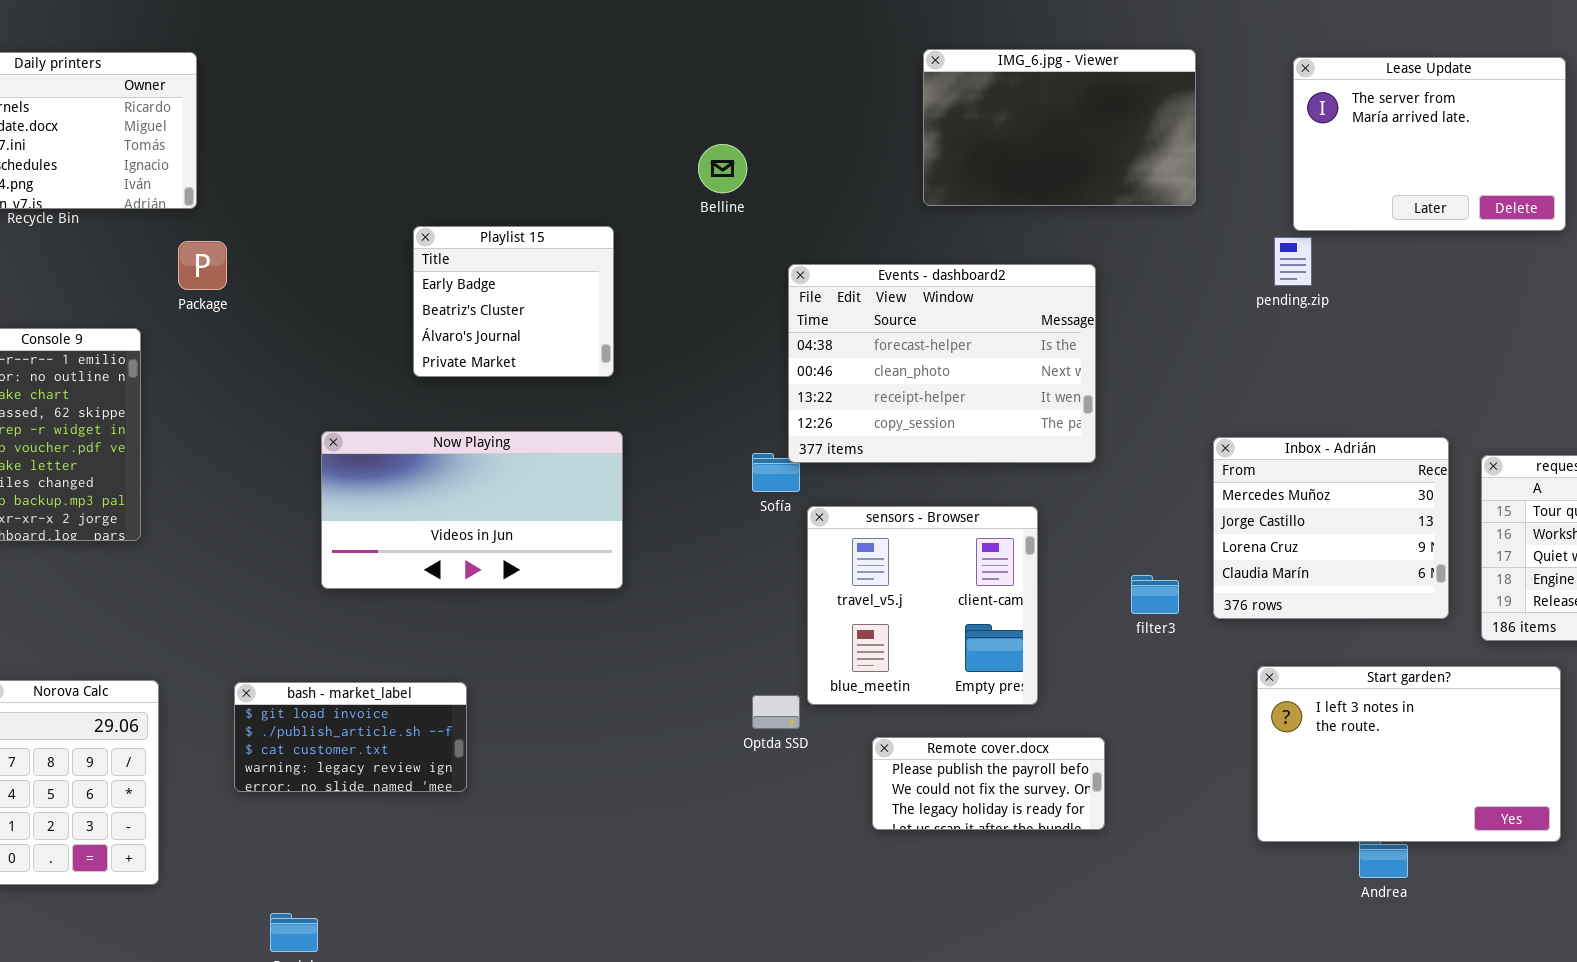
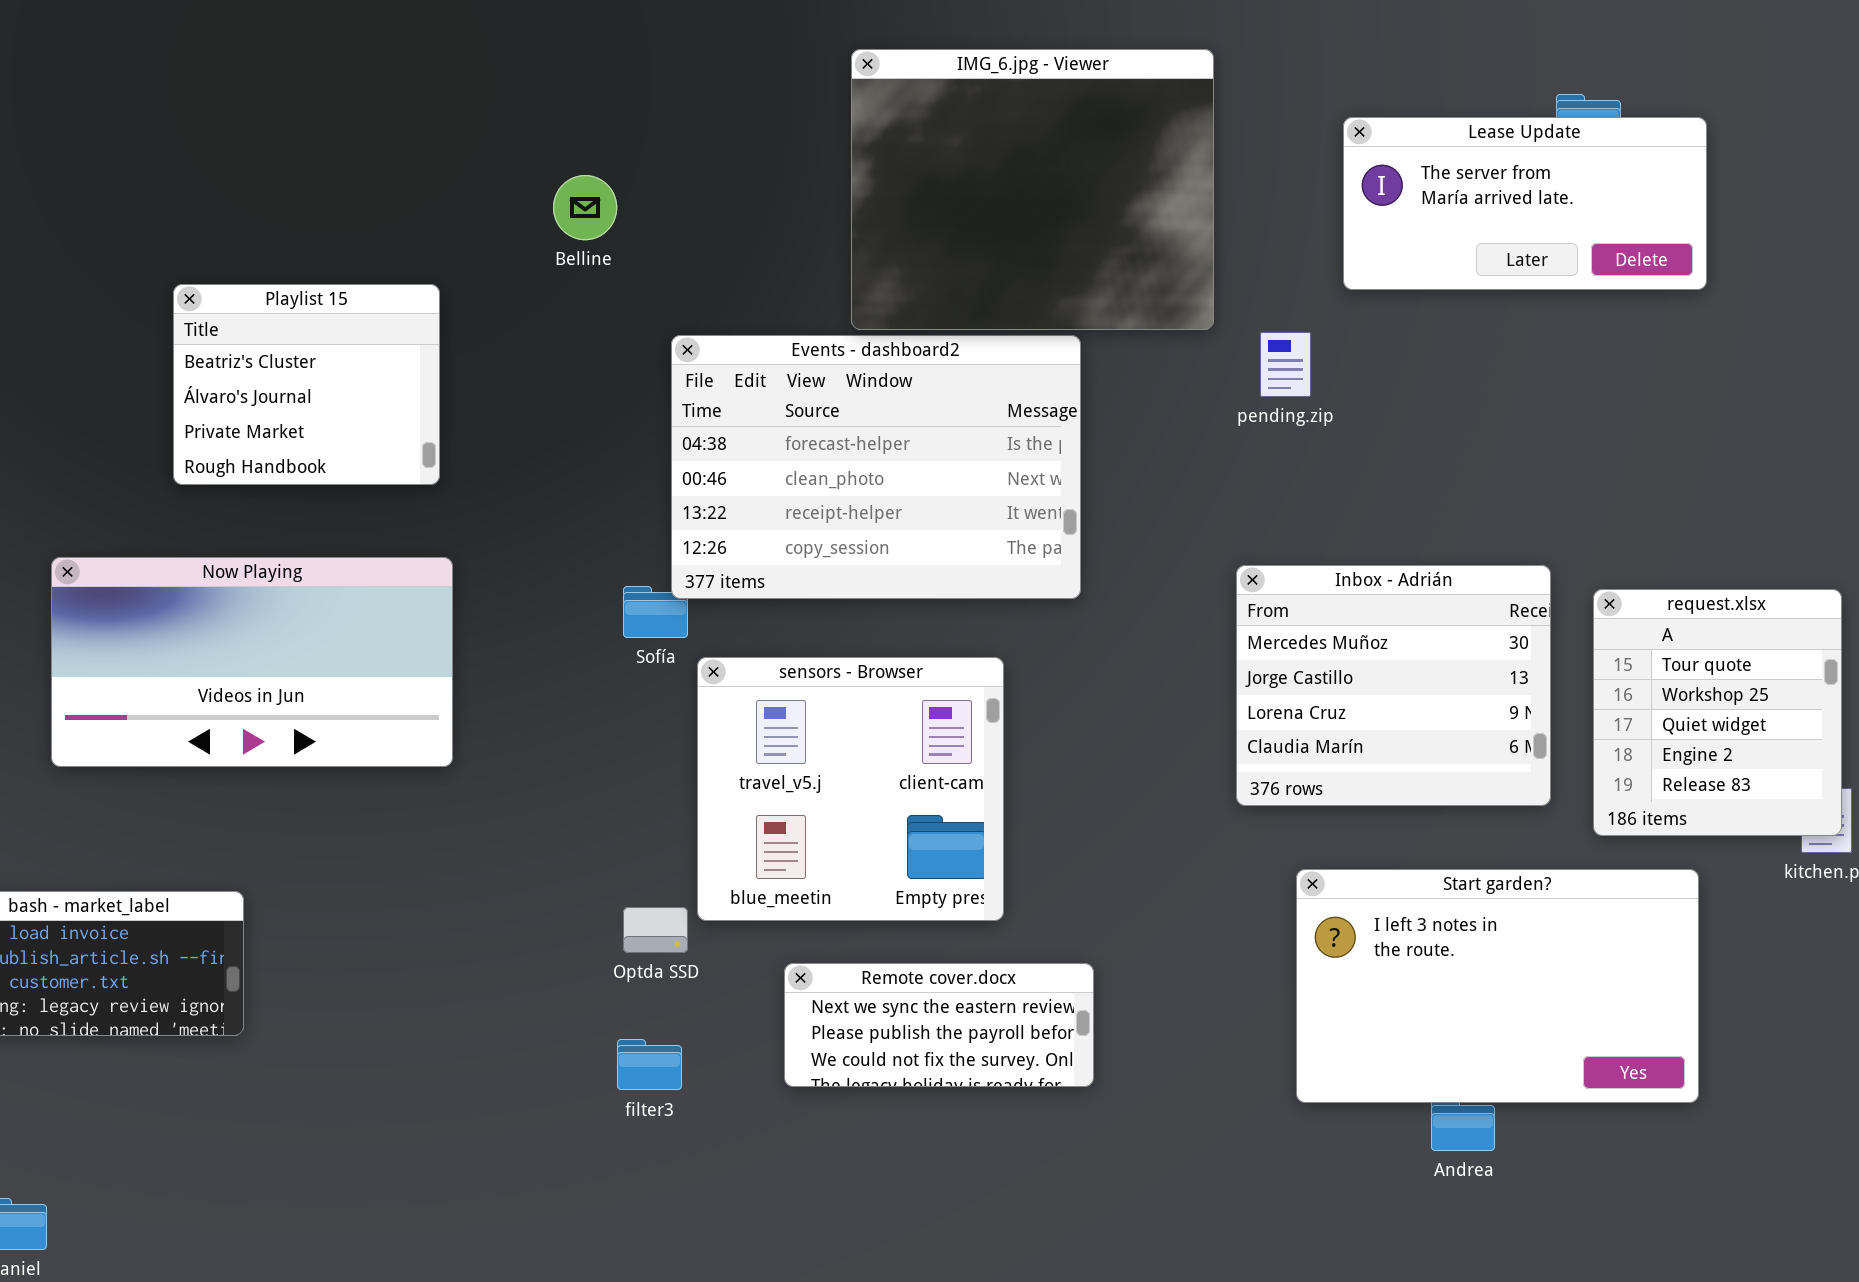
IMG_6.jpg - Viewer: [923,49,1196,206] -> [851,49,1214,330], resized
Lease Update: [1293,57,1566,231] -> [1343,117,1707,290], resized
Playlist 15: [413,226,614,377] -> [173,284,440,485], scrolled down 1 row
pending.zip: [1274,237,1312,286] -> [1260,332,1311,397], moved
filter3: [1131,575,1179,614] -> [617,1039,682,1090], moved
Remote cover.docx: [872,737,1105,830] -> [784,963,1094,1087], scrolled up 1 row

